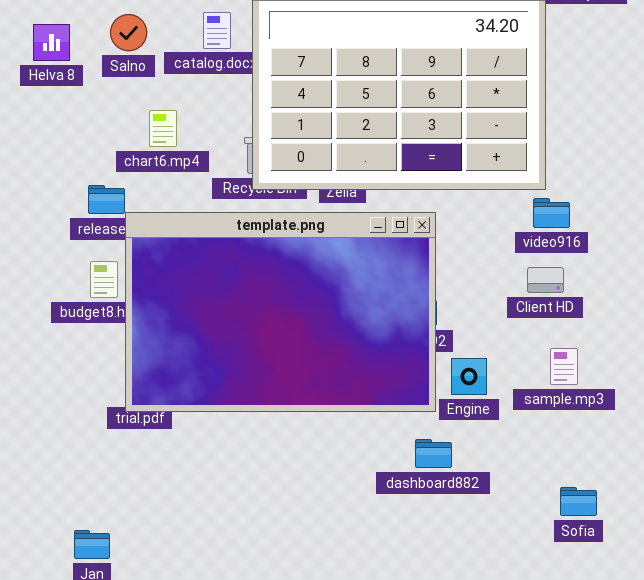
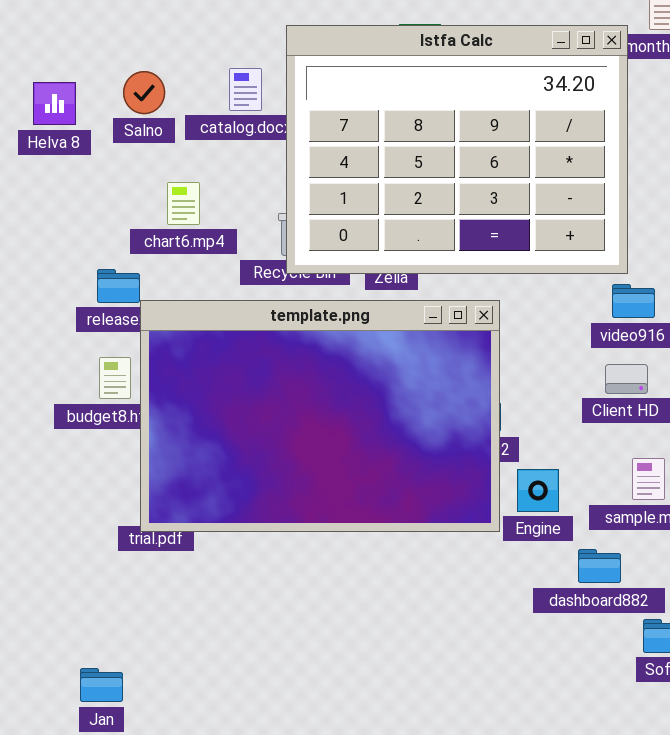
dashboard882: [415,439,452,468] -> [578,549,621,583], moved

